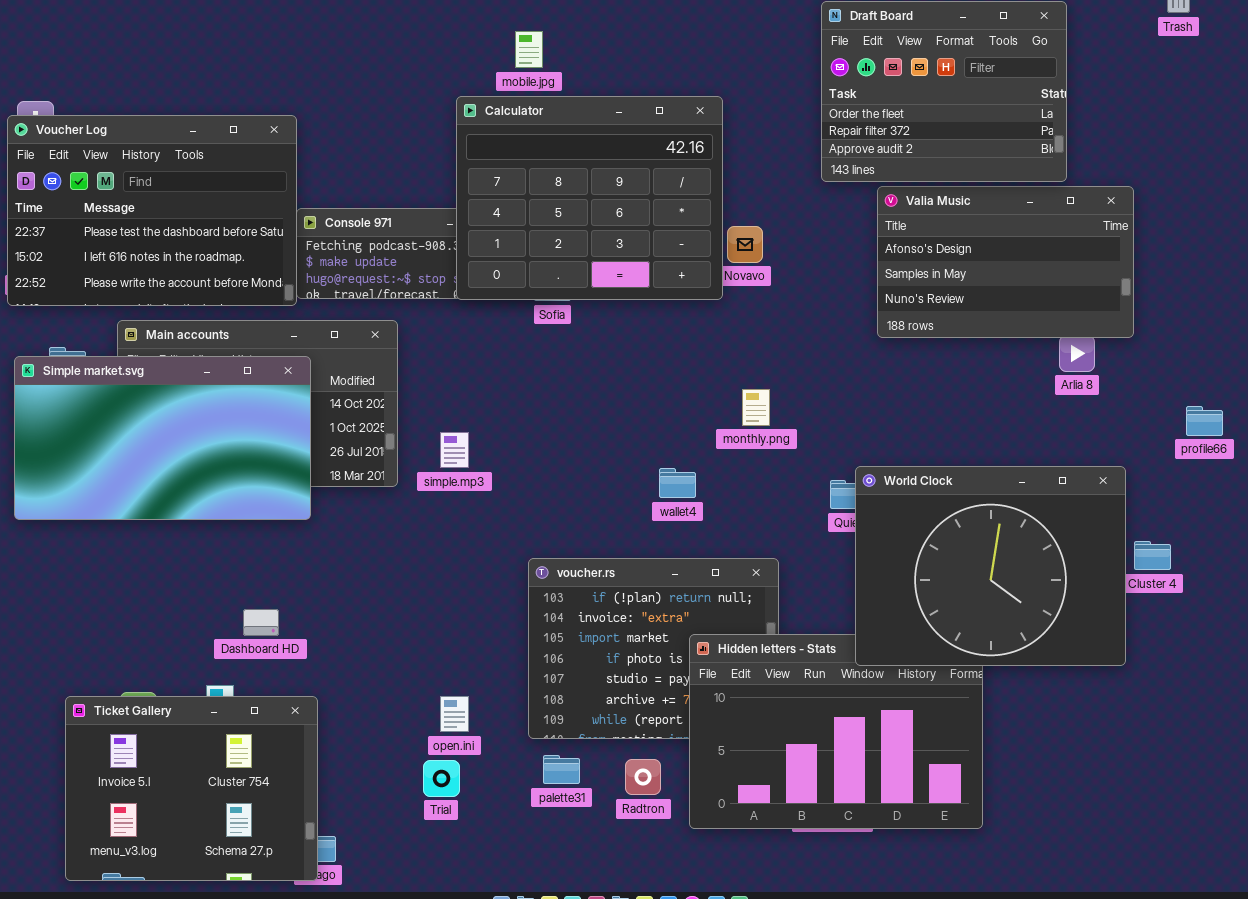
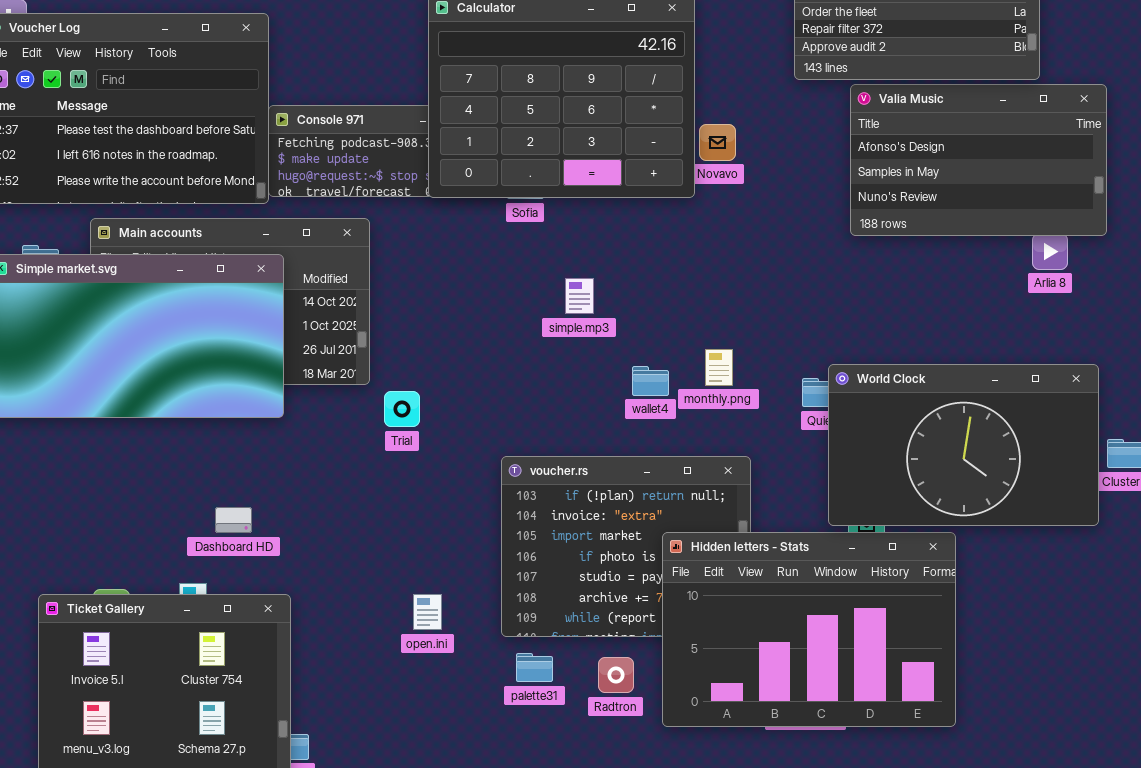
monthly.png: [742,389,770,426] -> [705,349,733,386], moved
simple.mp3: [440,432,469,468] -> [565,278,594,314], moved
World Clock: [855,466,1126,666] -> [828,364,1099,526], resized
Trial: [423,760,460,797] -> [384,391,420,427], moved

